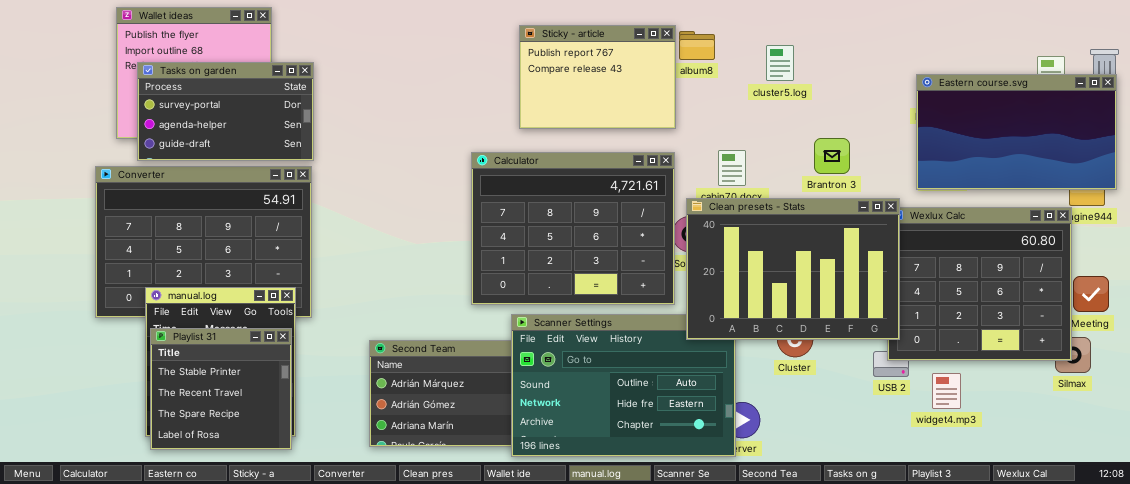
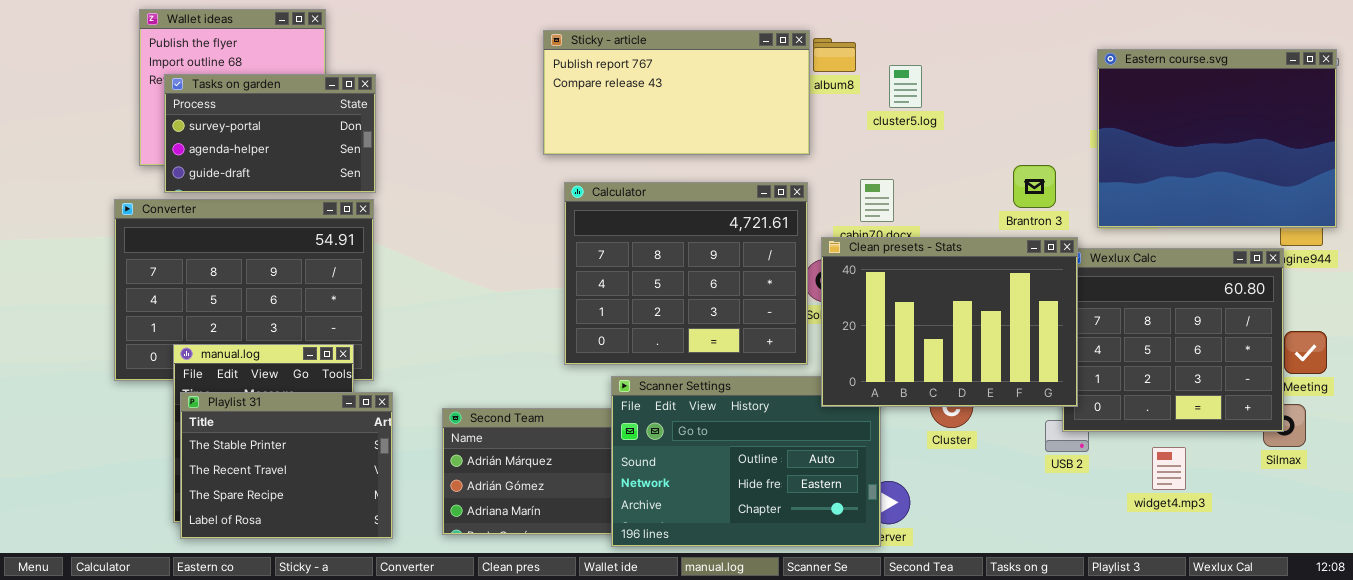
Sticky - article: [519,25,676,129] -> [543,30,810,155], resized
cluster5.log: [766,45,794,81] -> [889,65,922,108], moved
Eastern course.svg: [916,74,1117,190] -> [1097,49,1337,228], resized
Brantron 3: [814,138,850,174] -> [1013,165,1056,208], moved
Playlist 31: [150,328,292,450] -> [180,392,393,539], resized
widget4.mp3: [932,373,961,409] -> [1152,447,1186,490], moved

